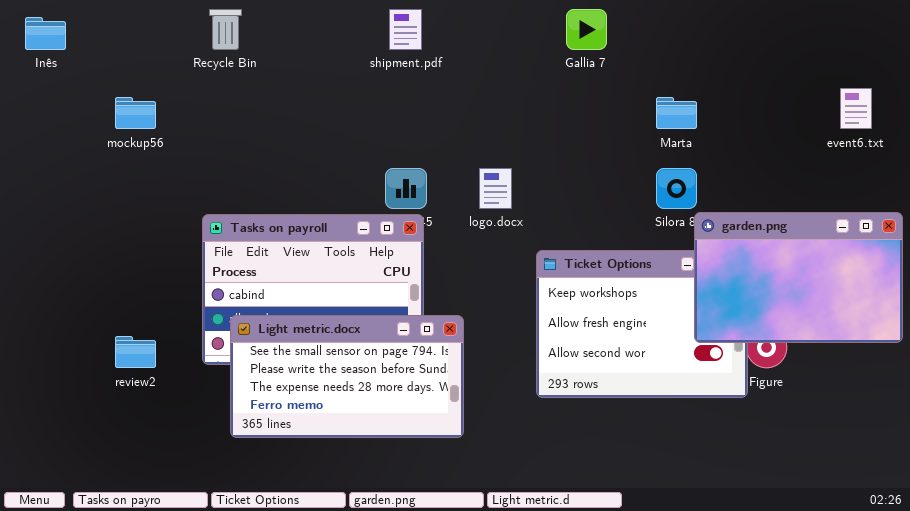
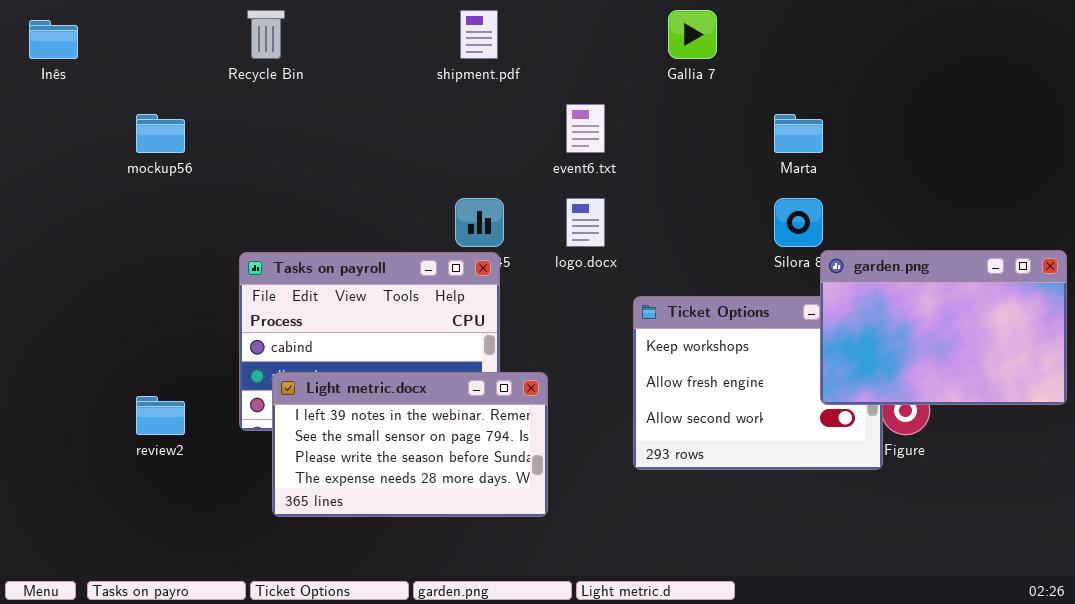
event6.txt: [840,88,872,129] -> [566,104,605,153], moved
Light metric.docx: [230,315,464,438] -> [272,372,548,517], scrolled up 1 row

